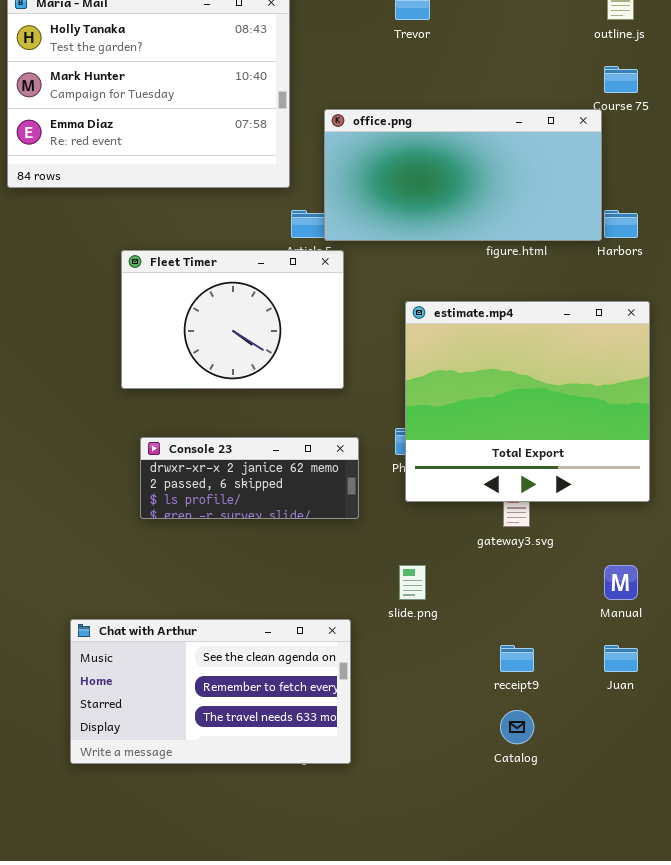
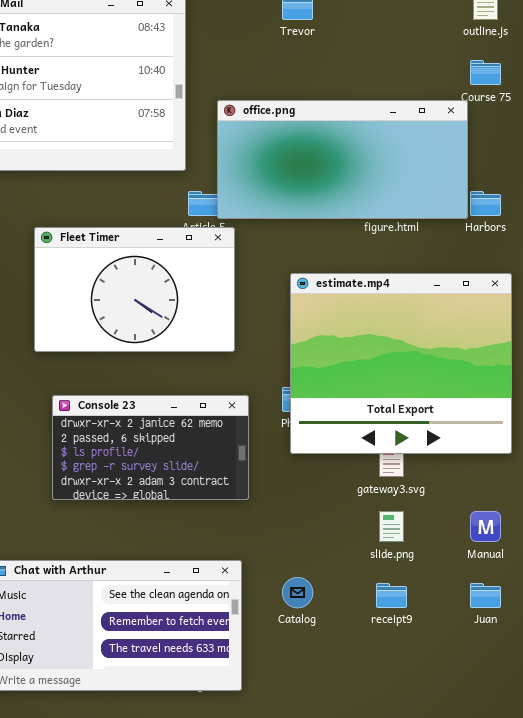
Console 23: [140,437,359,519] -> [52,395,249,500], resized
slide.png: [399,565,426,600] -> [379,511,404,542], moved
Catalog: [500,710,534,744] -> [282,577,313,608], moved

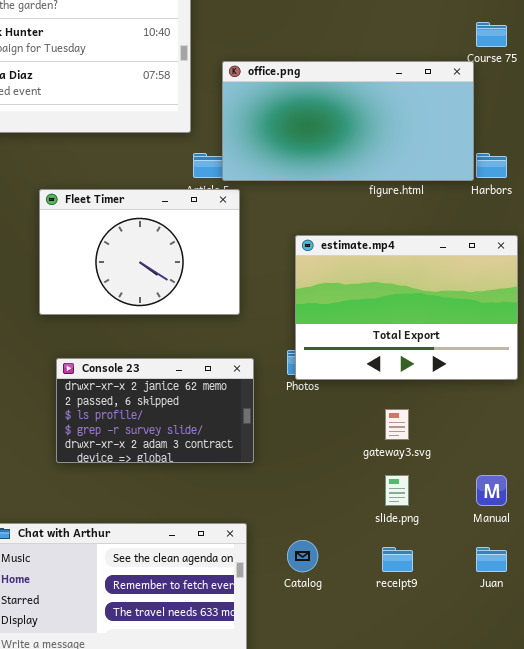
estimate.mp4: [290,273,512,454] -> [295,235,518,380], resized

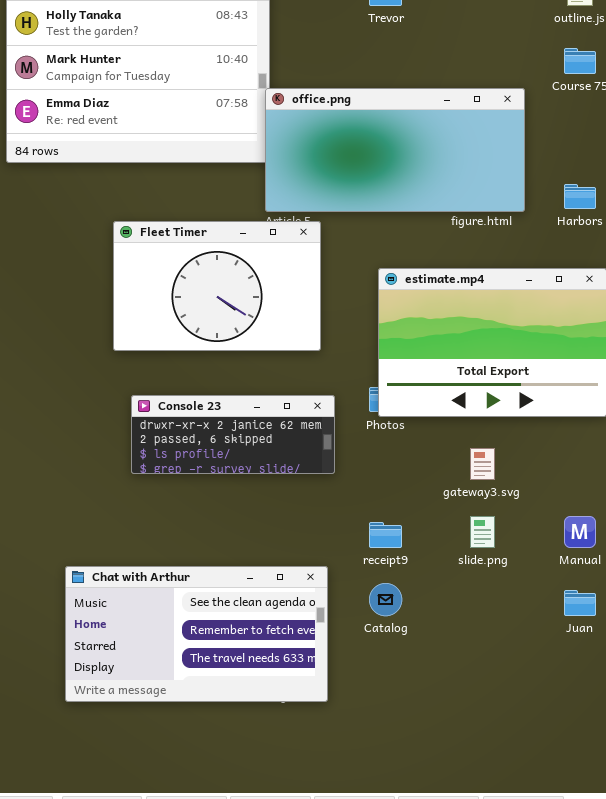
office.png: [222,61,474,181] -> [265,88,525,212], moved
Console 23: [56,358,254,463] -> [131,395,335,474], resized
receipt9: [382,547,413,572] -> [369,522,402,548], moved

